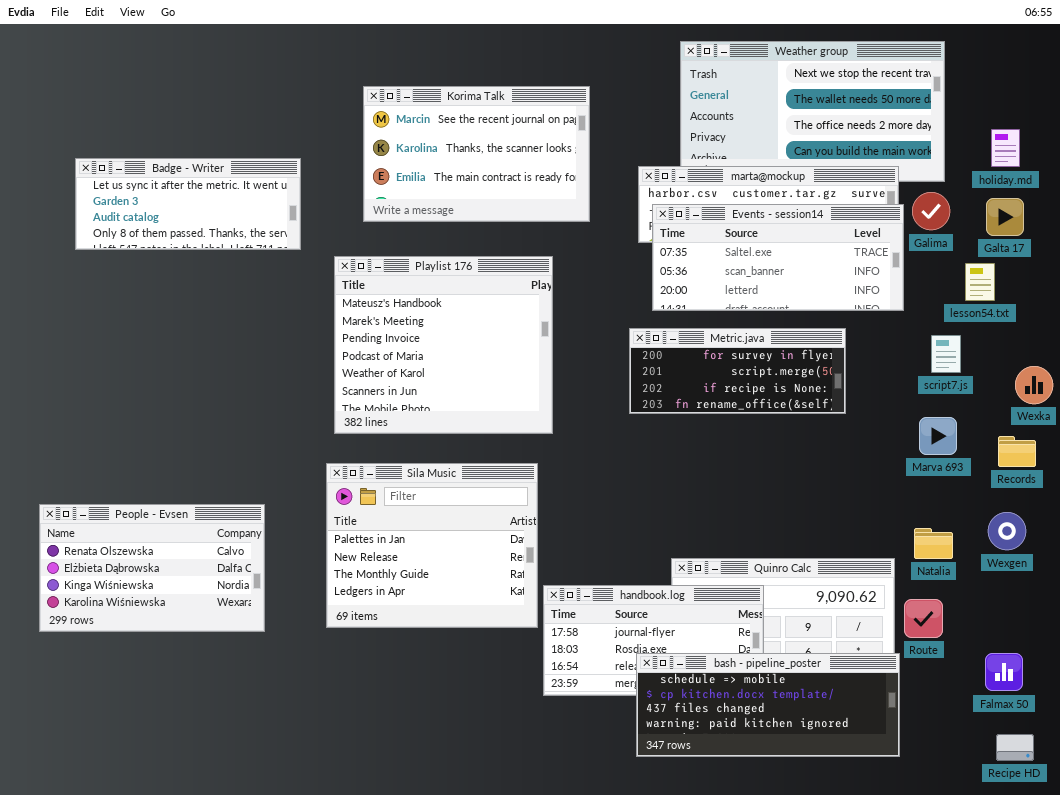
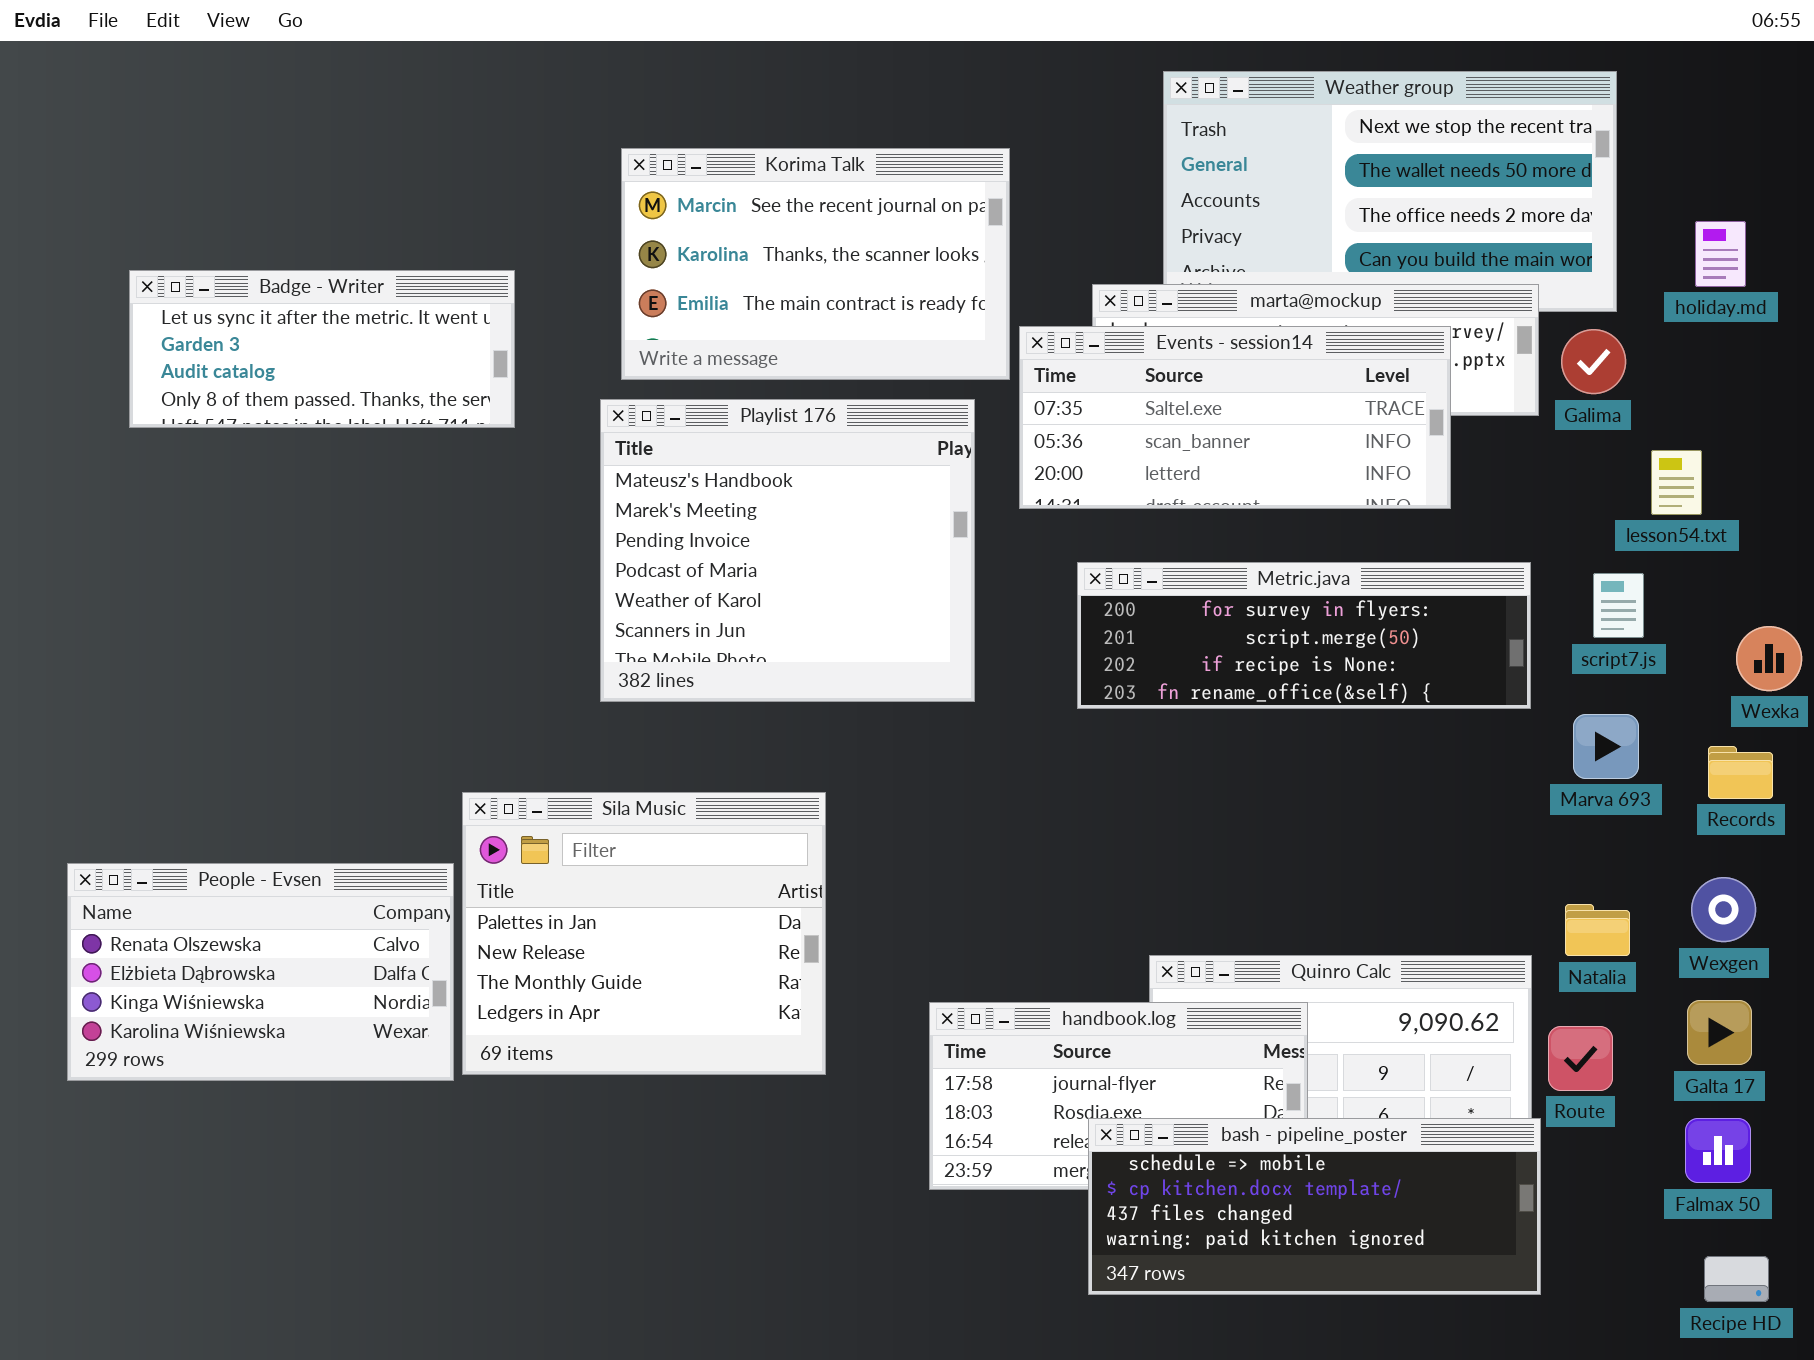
Galta 17: [986,198,1024,236] -> [1687,1000,1752,1065], moved
Events - session14: [652,204,904,311] -> [1019,326,1451,509], moved
Playlist 176: [334,256,553,434] -> [600,399,975,702], moved
Metric.java: [629,328,846,414] -> [1077,562,1531,709], resized
Sila Music: [326,463,538,628] -> [462,792,826,1075], moved

